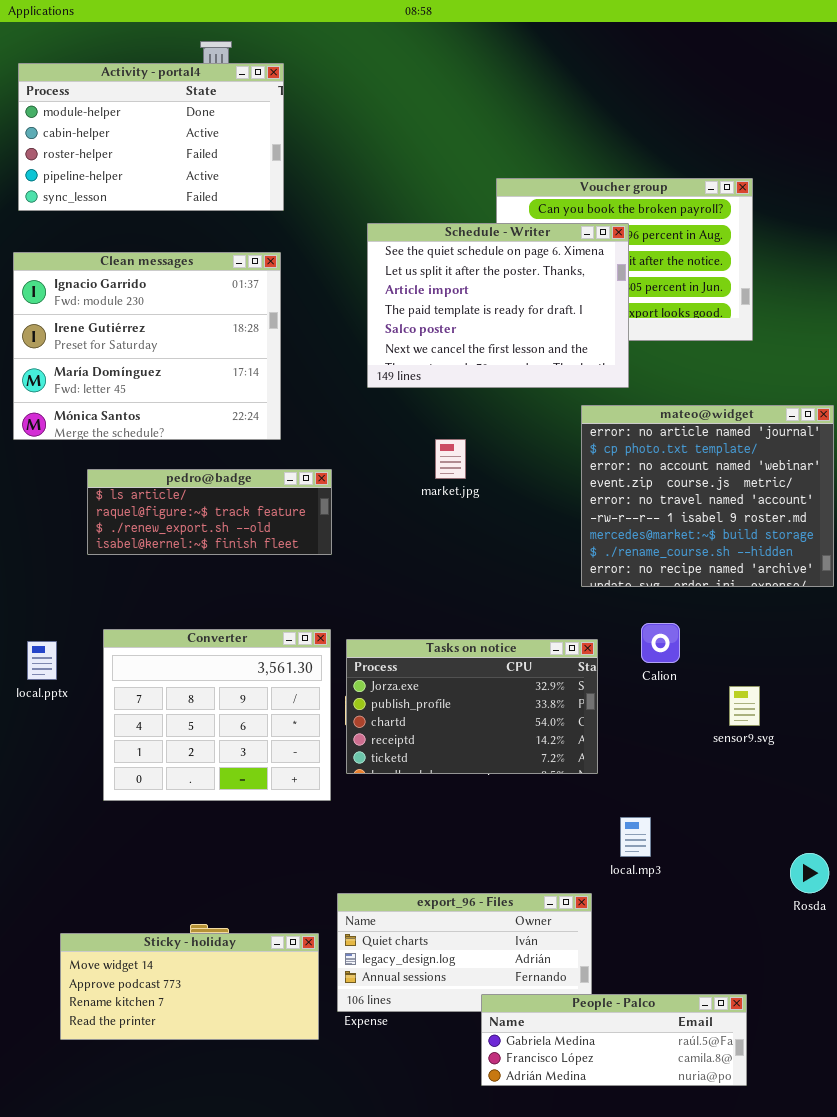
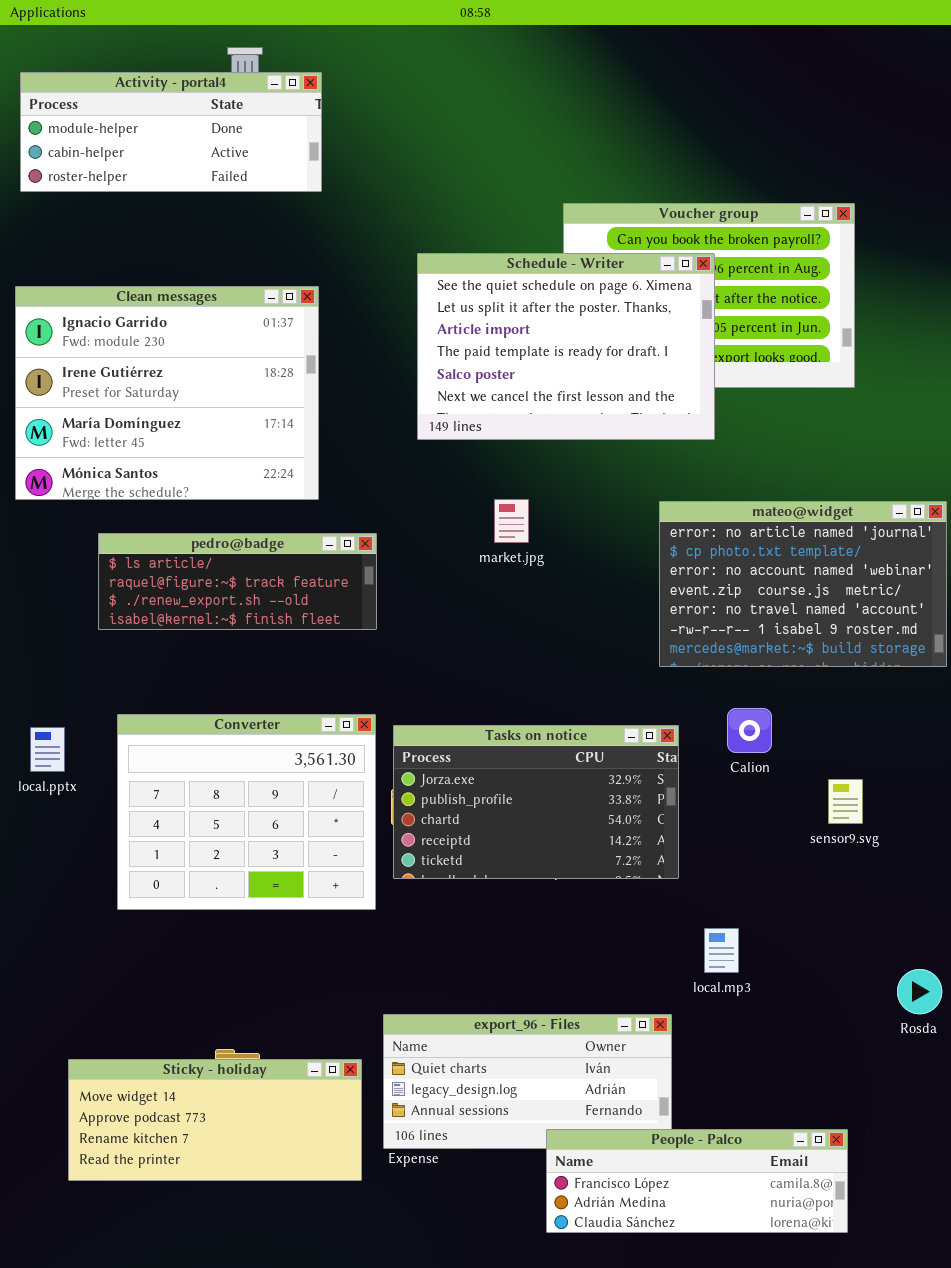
Activity - portal4: [18,63,284,211] -> [20,72,322,192], resized
mateo@widget: [581,405,834,587] -> [659,501,947,667], resized
People - Palco: [481,994,747,1086] -> [546,1129,848,1233], scrolled down 1 row

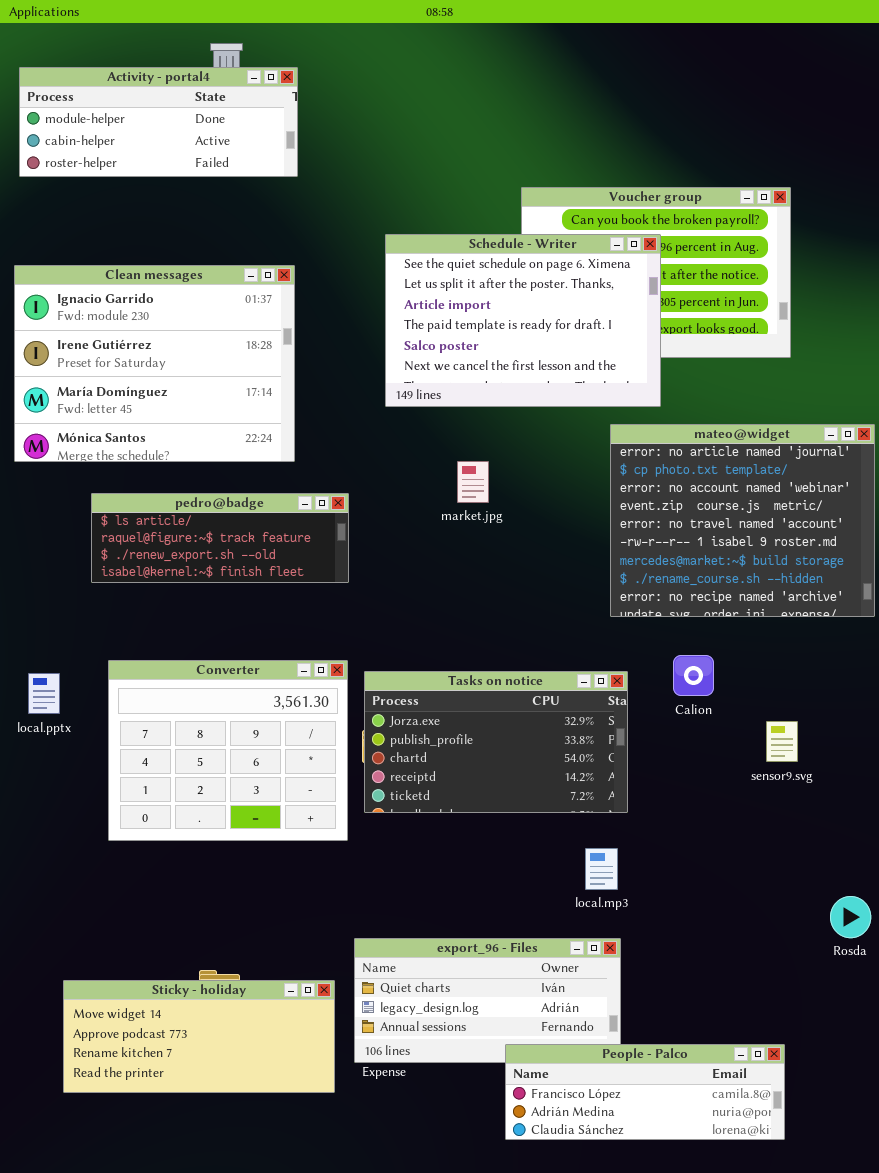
mateo@widget: [659,501,947,667] -> [610,424,875,617], resized
local.mp3: [704,928,739,973] -> [585,848,618,890], moved

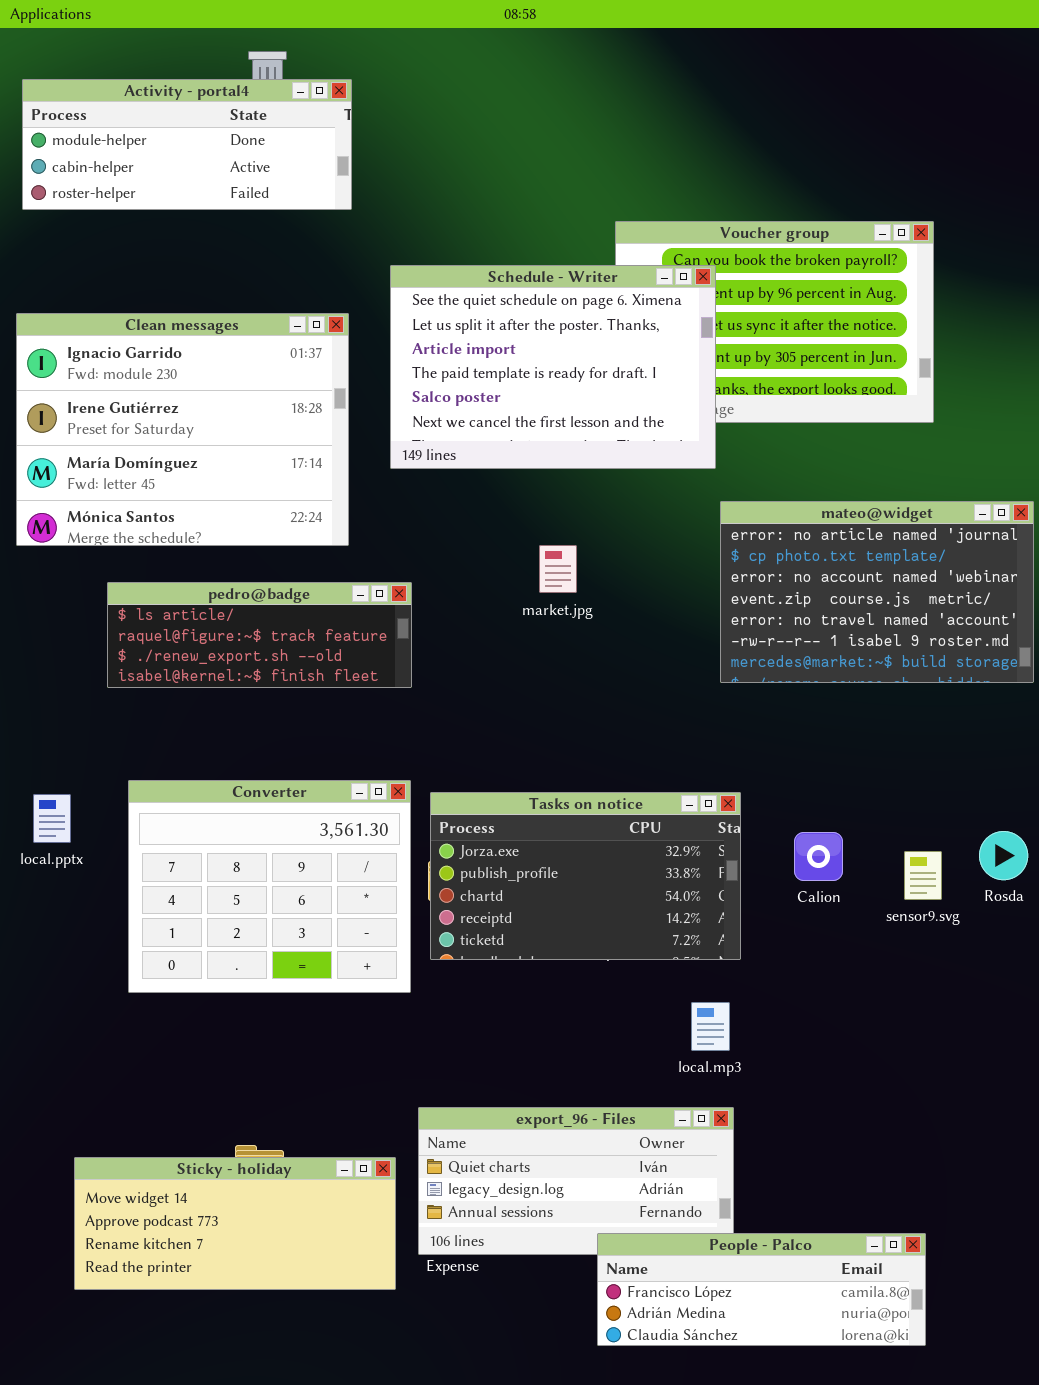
Schedule - Writer: [385,234,661,407] -> [390,265,716,469], moved
mateo@widget: [610,424,875,617] -> [720,501,1034,683], resized
Calion: [673,655,714,696] -> [794,832,843,881], moved
Rosda: [830,896,871,938] -> [979,831,1028,880], moved

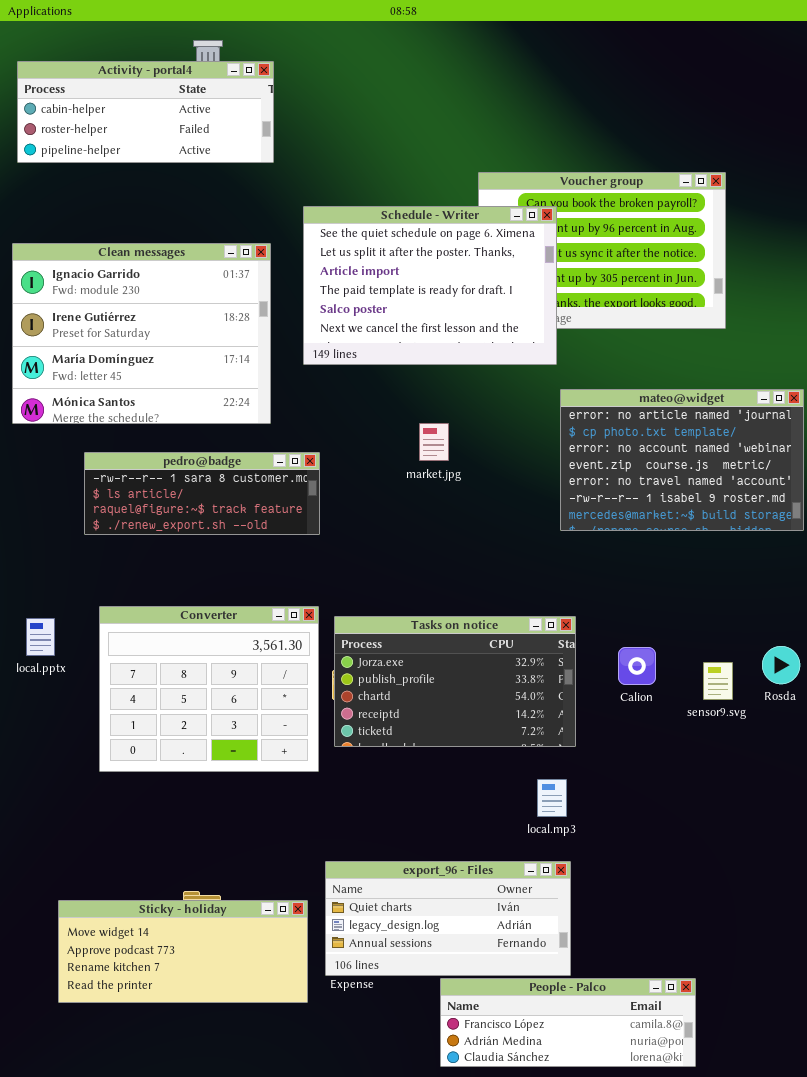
Activity - portal4: [22,79,352,210] -> [17,61,274,163], scrolled down 1 row
pedro@badge: [107,582,412,688] -> [84,452,320,535], scrolled up 1 row
People - Palco: [597,1233,926,1346] -> [440,978,696,1067], moved

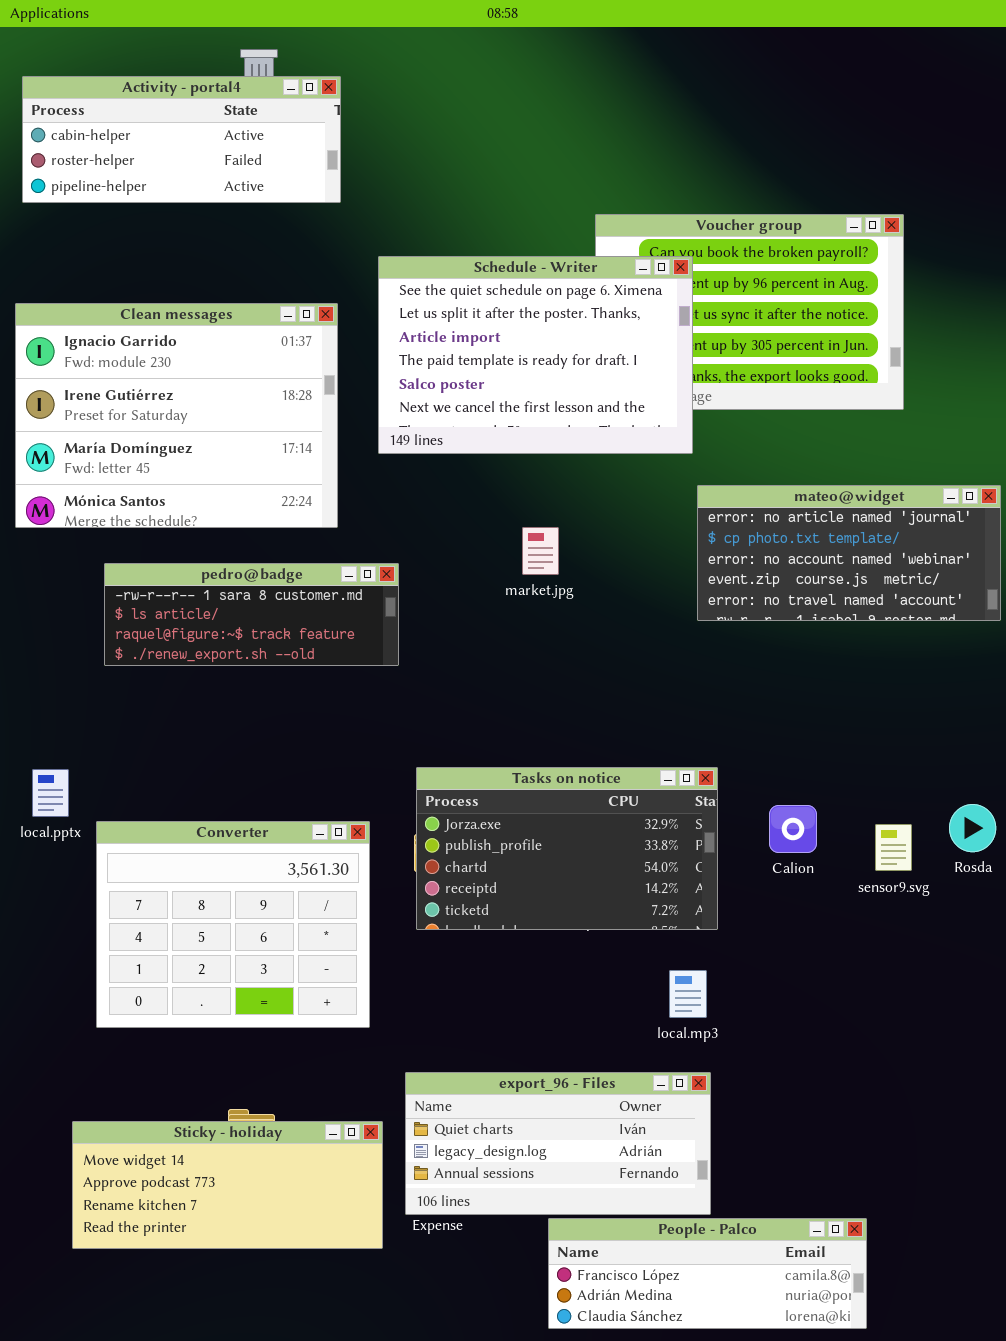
mateo@widget: [560,389,804,531] -> [697,485,1001,621], resized
Converter: [99,606,319,772] -> [96,821,370,1028], moved

